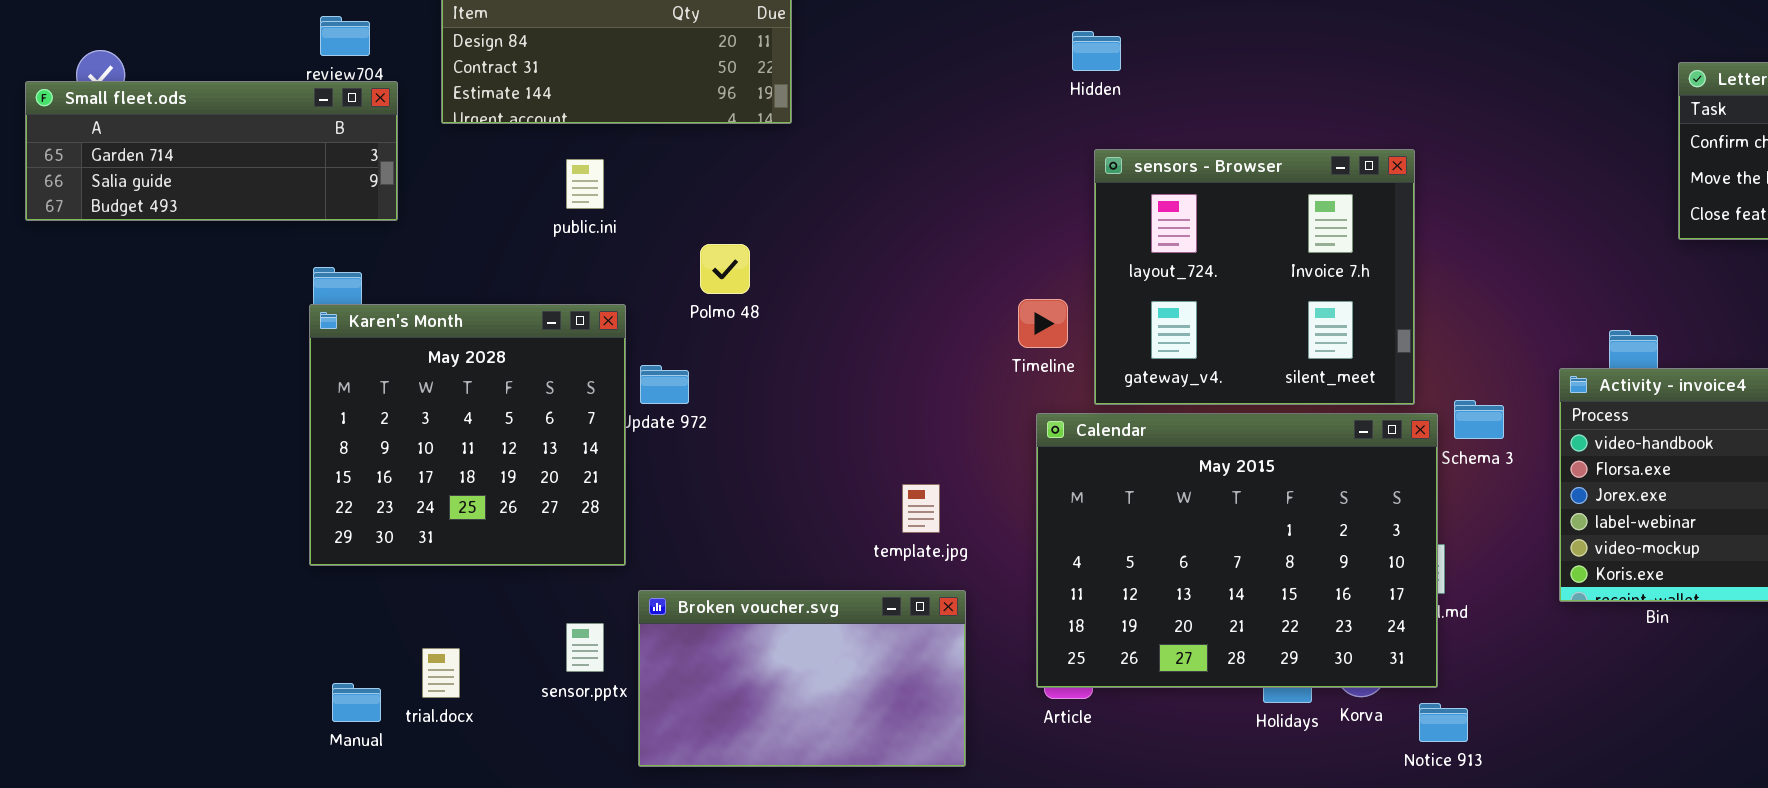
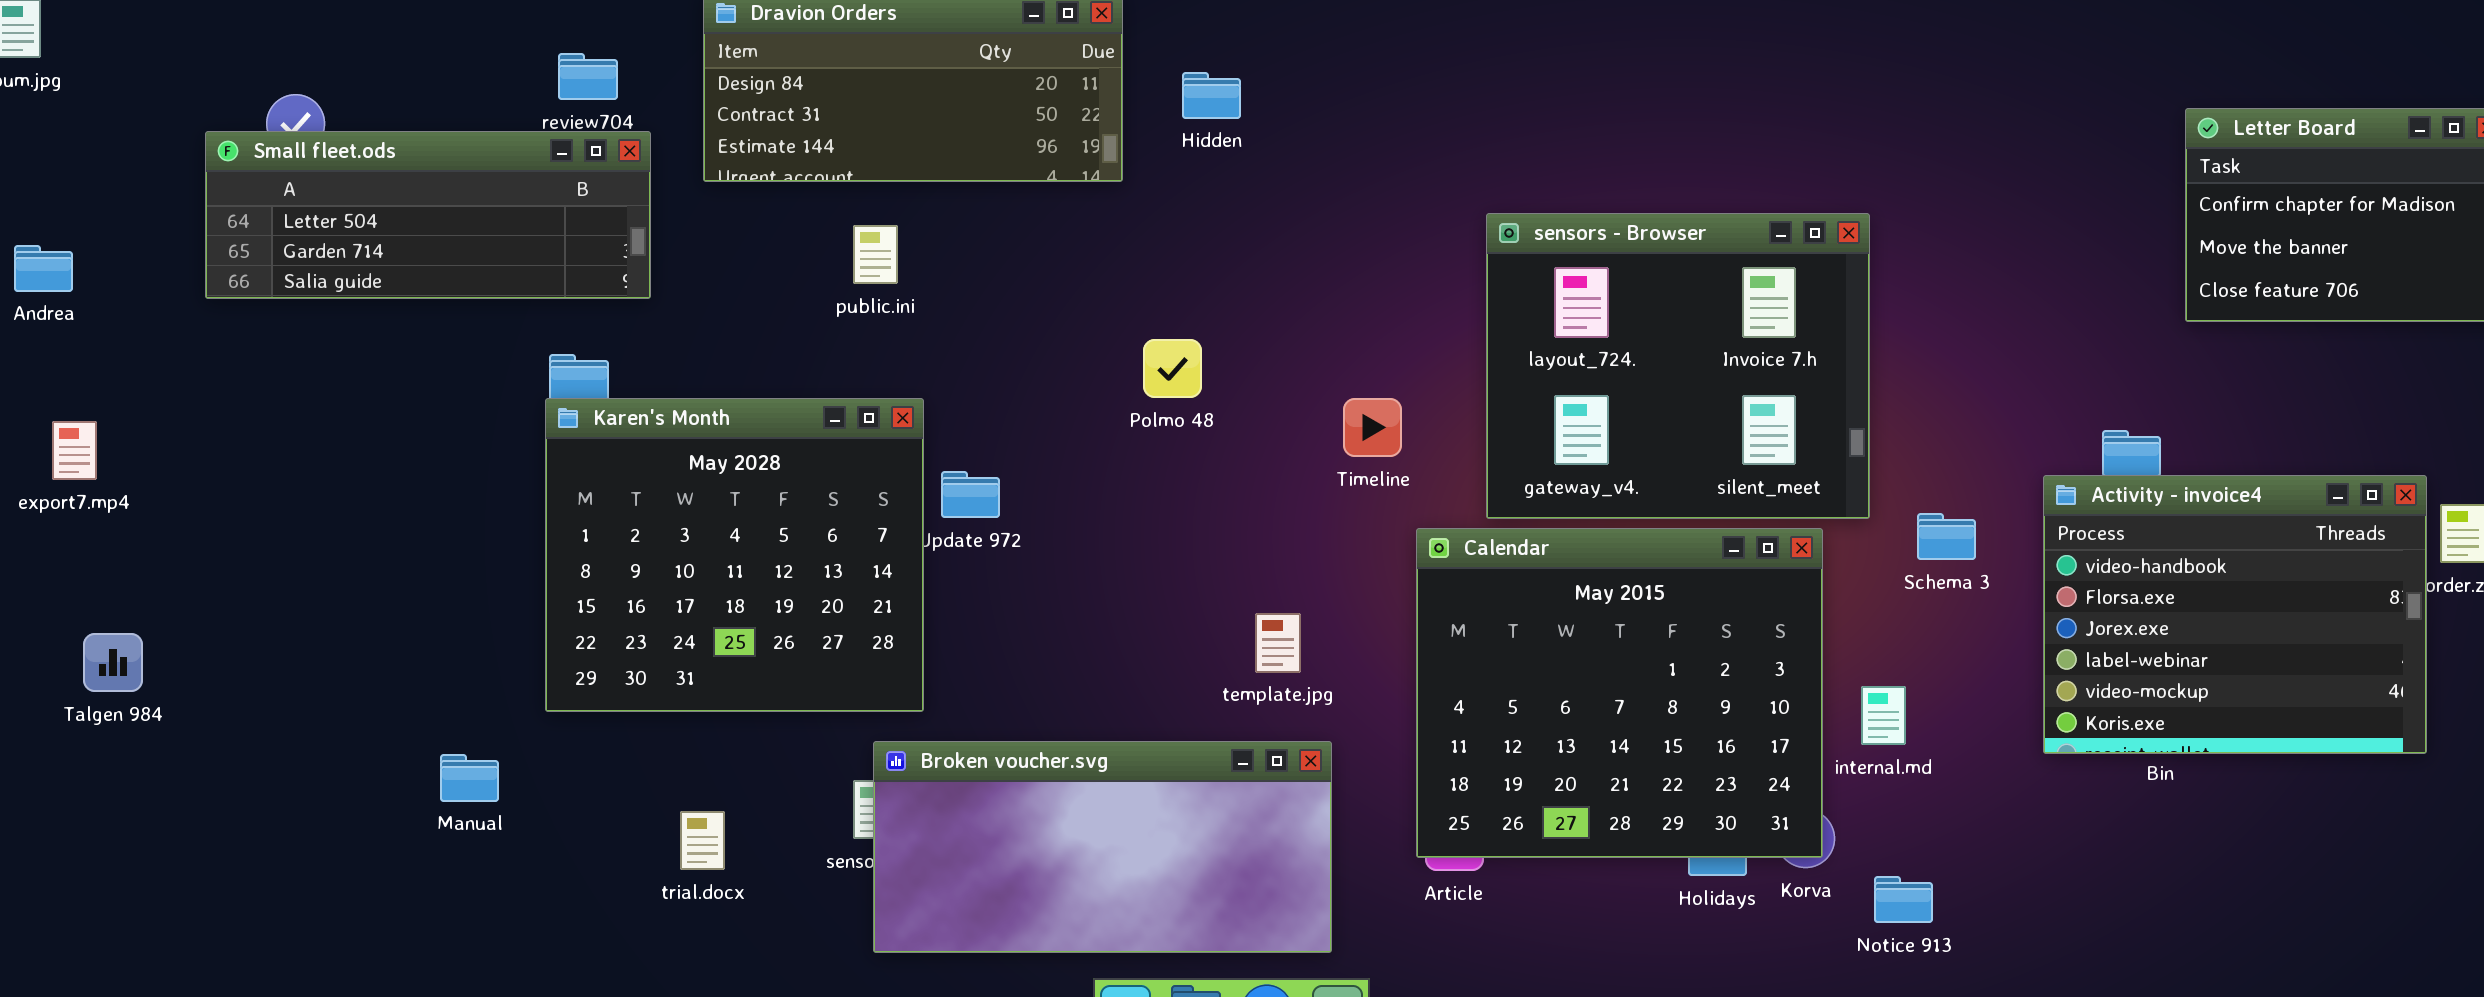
Hidden: [1072,31,1121,71] -> [1182,72,1241,119], moved
Small fleet.ods: [25,81,398,221] -> [205,131,651,299], scrolled up 1 row
Polmo 48: [700,244,750,294] -> [1143,339,1202,398], moved
Timeline: [1018,299,1068,348] -> [1343,398,1402,457], moved
Calendar: [1036,413,1438,688] -> [1416,528,1823,858], resized
Broken voucher.svg: [638,590,966,767] -> [873,741,1332,953], resized
Manual: [332,683,381,722] -> [440,754,499,802], moved

